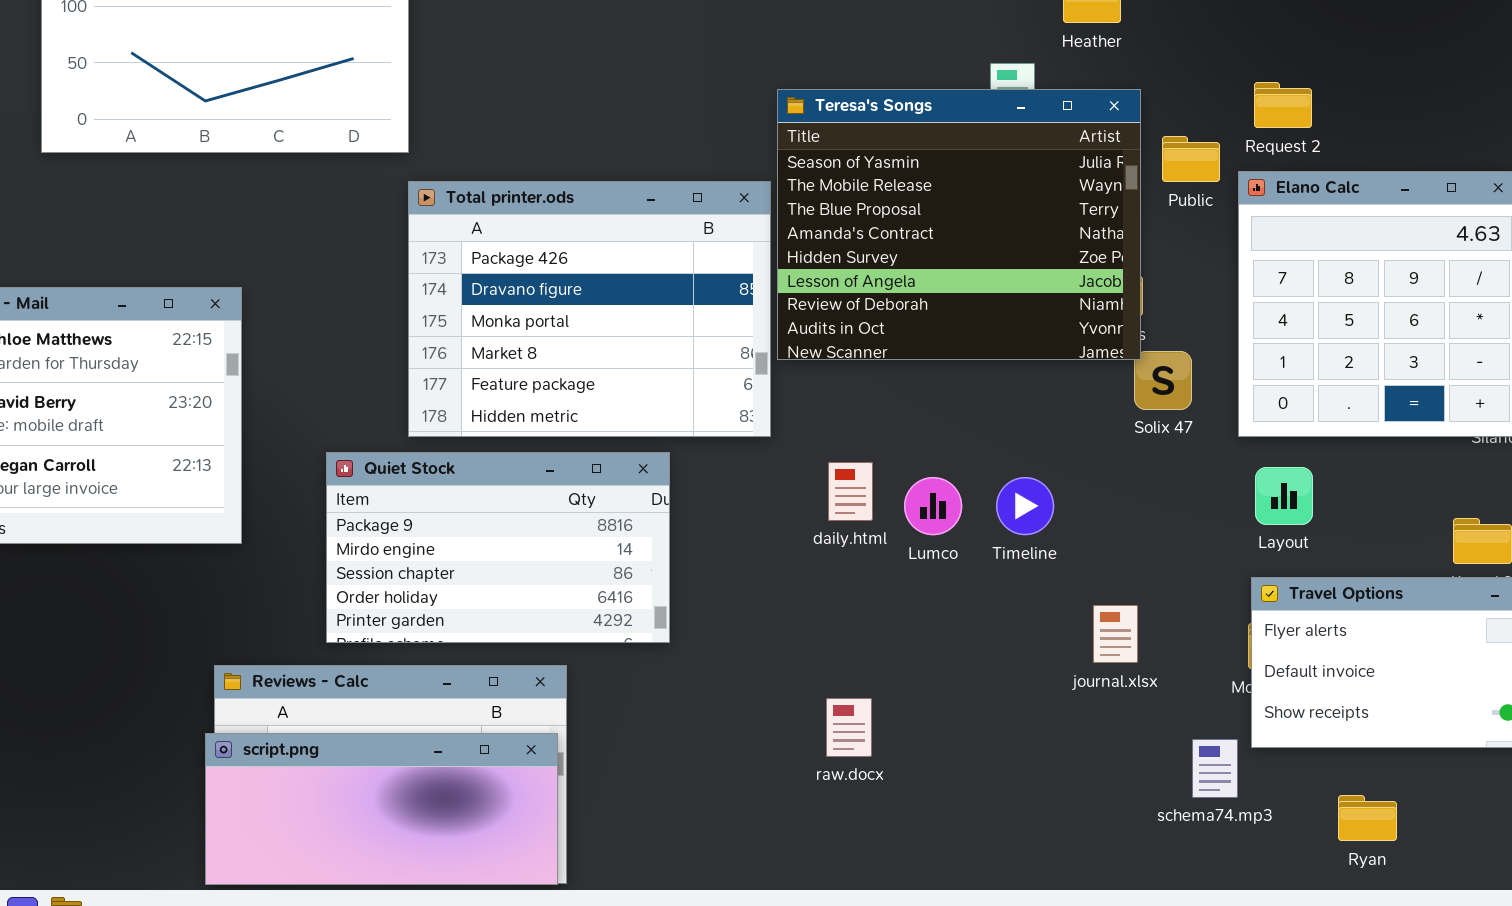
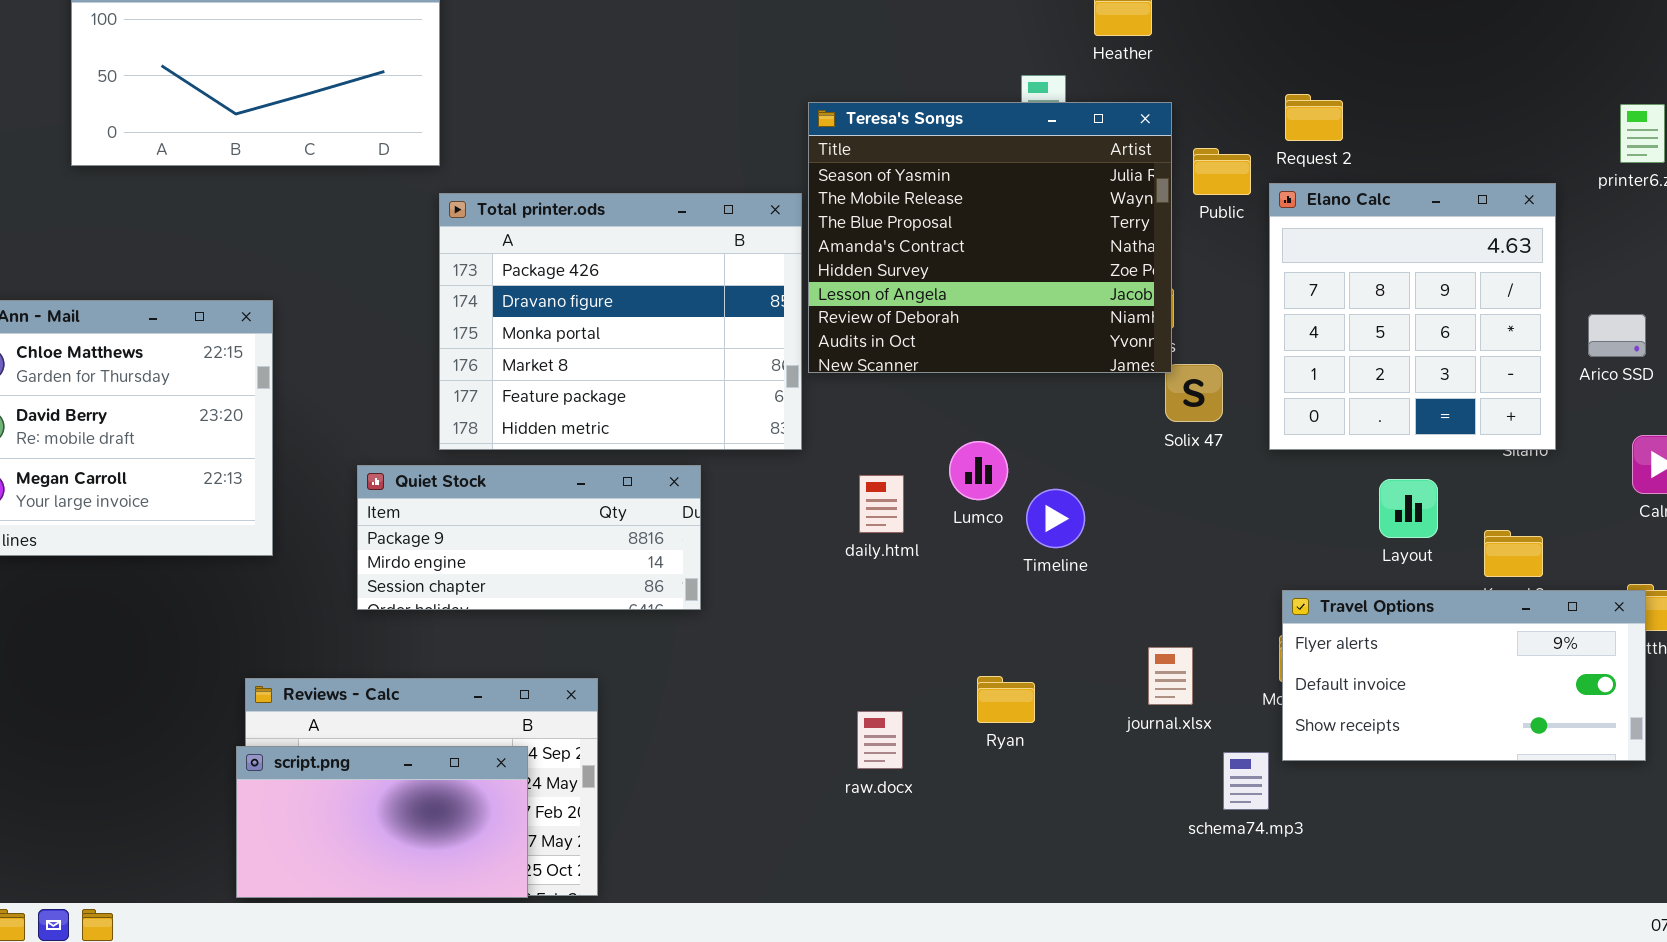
Quiet Stock: [326,452,670,643] -> [357,465,701,610], resized
Layout: [1255,467,1313,525] -> [1379,479,1438,538], moved
Lumco: [904,477,962,535] -> [949,441,1008,500], moved
journal.xlsx: [1093,605,1138,663] -> [1148,647,1193,705], moved
script.png: [205,733,558,885] -> [236,746,528,898], resized
Ryan: [1338,795,1397,841] -> [977,676,1035,723], moved

